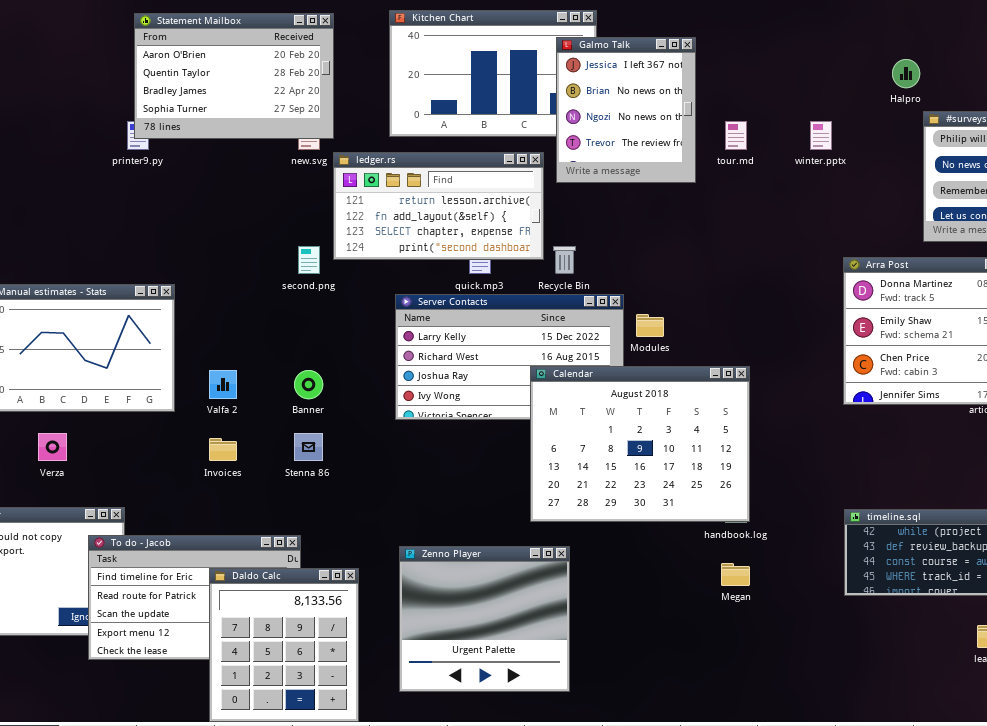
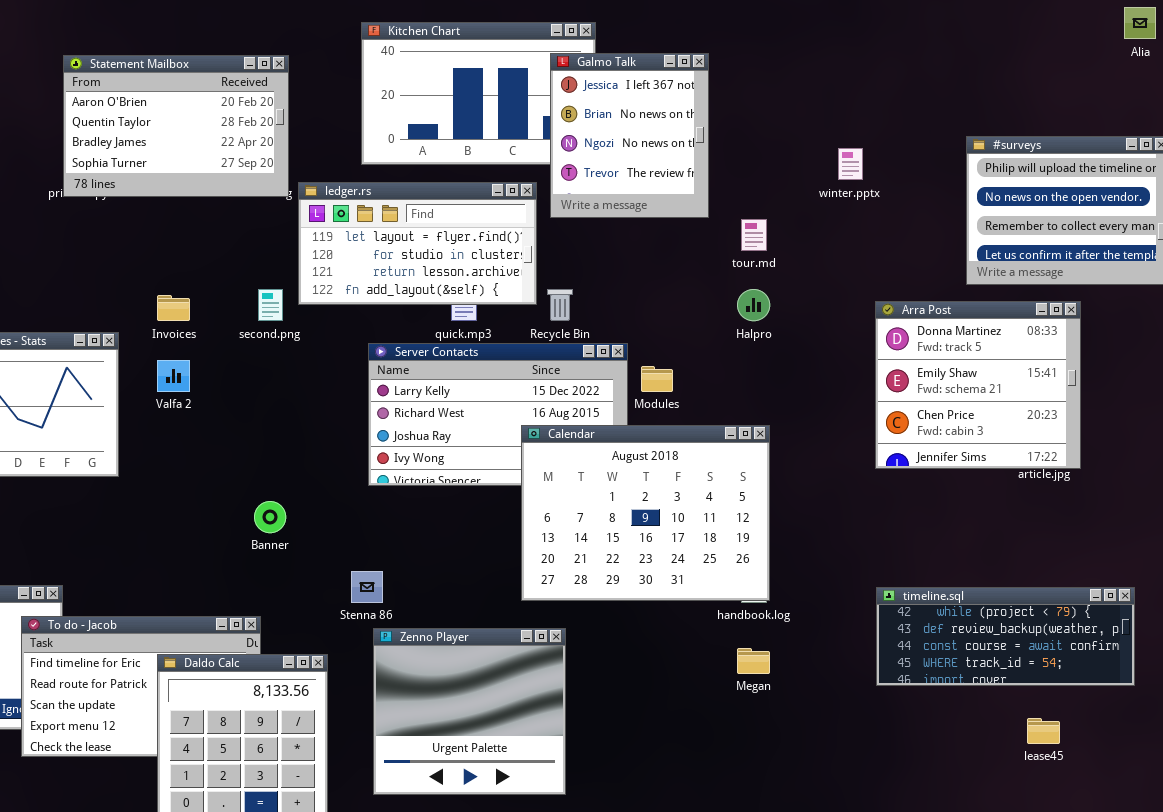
Statement Mailbox: [134,13,334,139] -> [63,55,289,197], moved
Halpro: [892,59,920,88] -> [737,289,770,321], moved
tour.md: [725,121,747,150] -> [741,219,767,251], moved
ledger.rs: [333,152,544,260] -> [298,182,537,305], scrolled up 2 rows
Valfa 2: [209,370,237,399] -> [157,360,190,392], moved
Banner: [294,370,323,399] -> [254,501,286,533], moved
Stenna 86: [294,433,323,461] -> [351,571,383,603], moved
Invoices: [209,438,237,461] -> [157,295,190,321], moved

